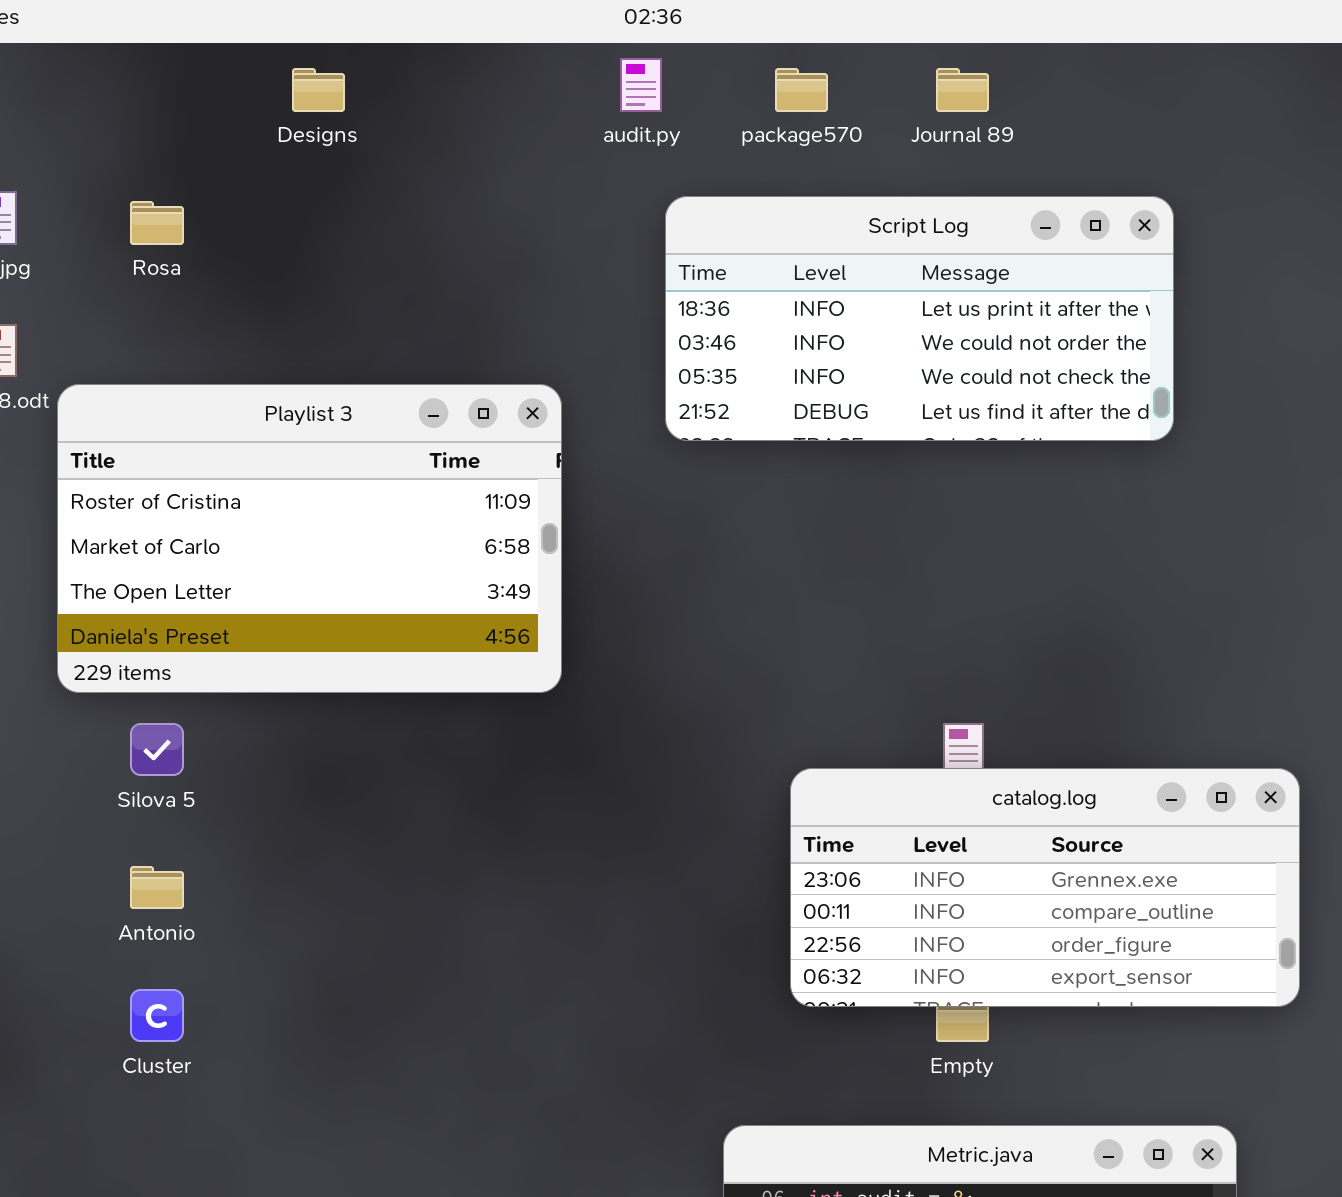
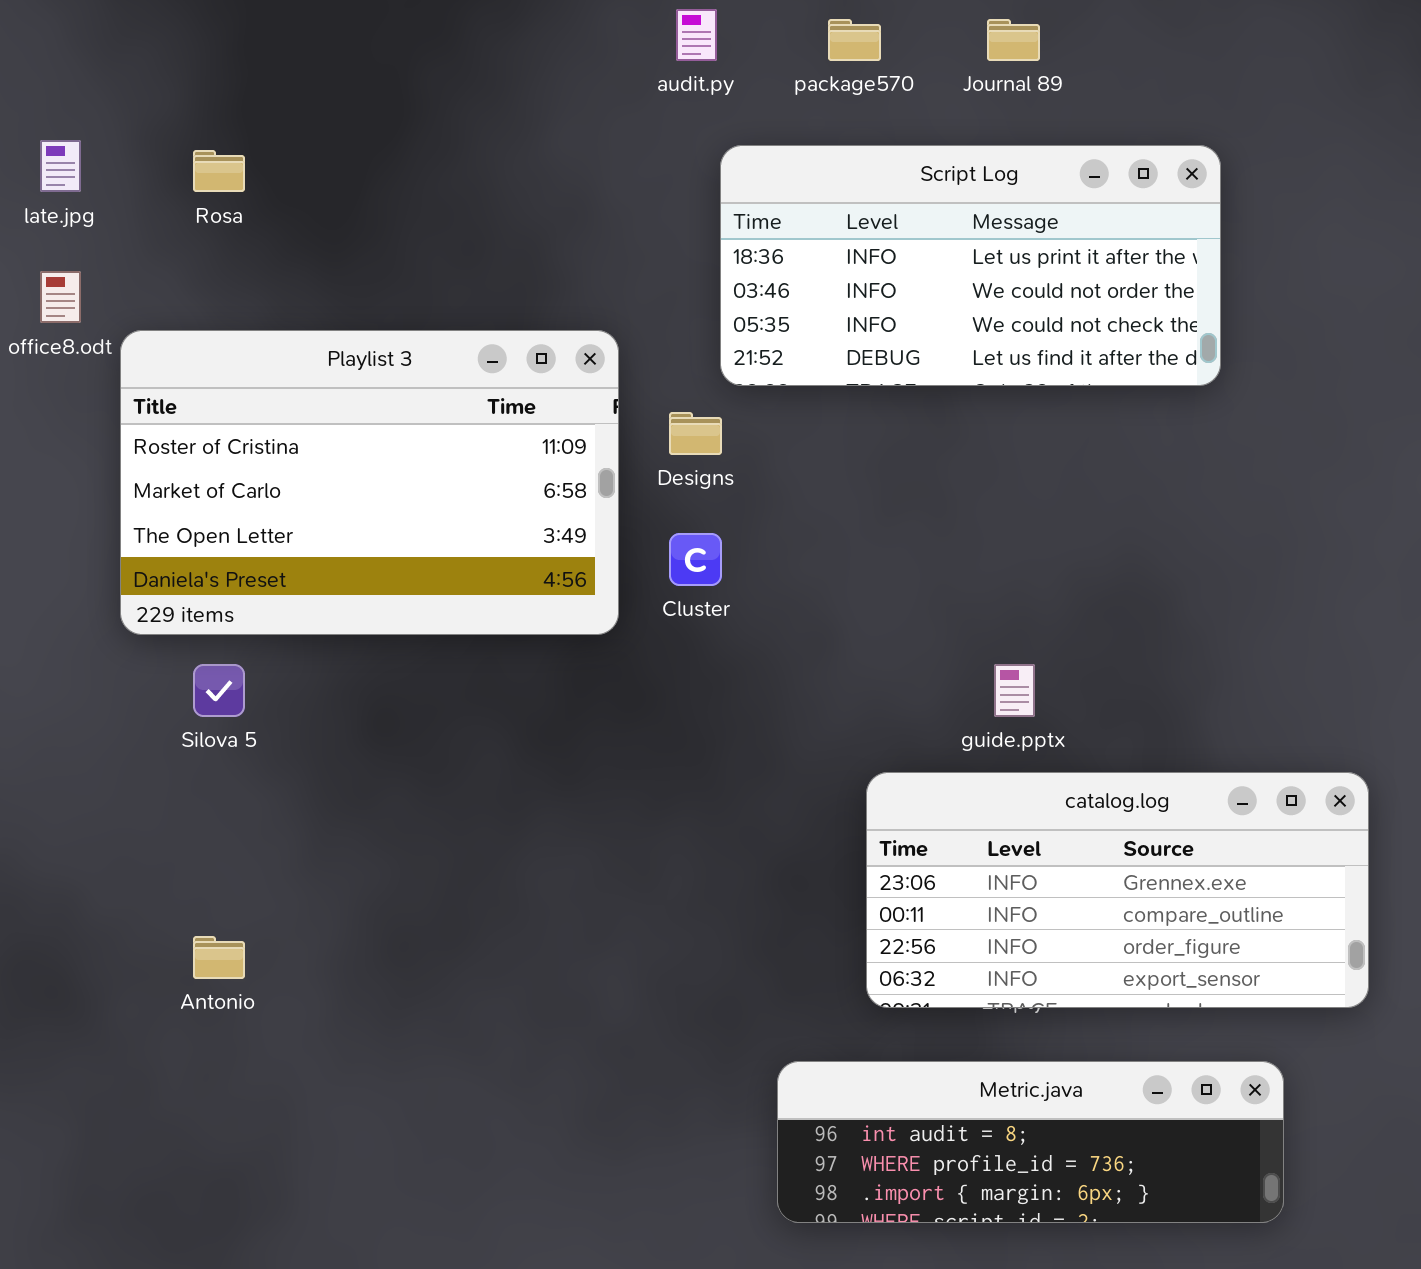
Designs: [292,68,345,112] -> [669,412,722,455], moved
catalog.log: [790,768,1300,1007] -> [866,772,1369,1008], moved
Antonio: [130,866,184,909] -> [193,936,245,979], moved
Cluster: [130,989,184,1042] -> [669,533,722,586], moved

